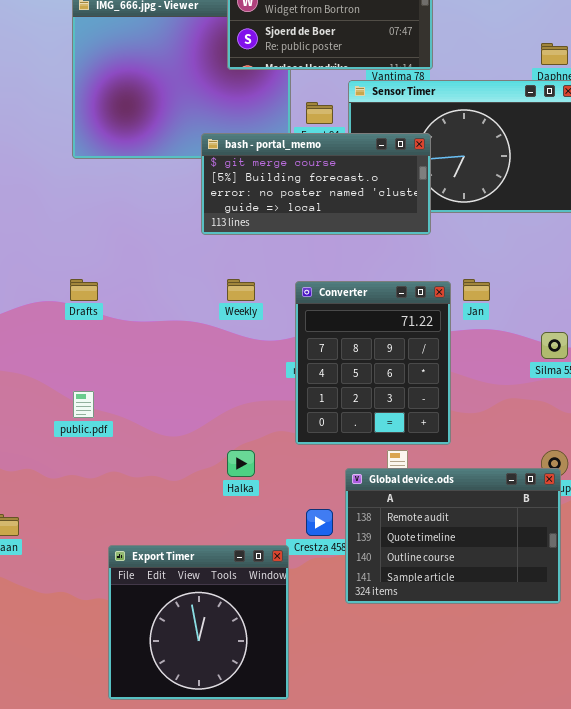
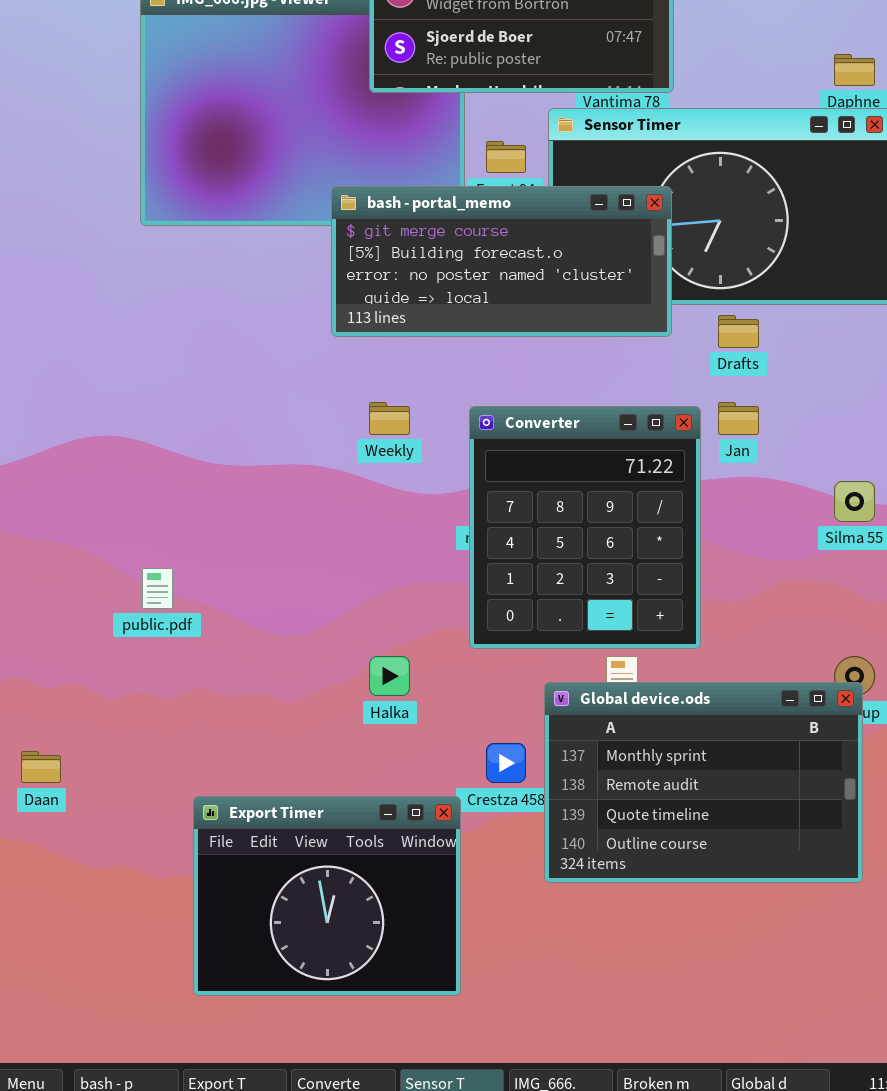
Drafts: [70,279,98,301] -> [718,315,759,348], moved
Global device.ods: [345,468,561,604] -> [544,682,863,883], scrolled up 1 row
Export Timer: [108,545,289,700] -> [193,796,461,996], resized

